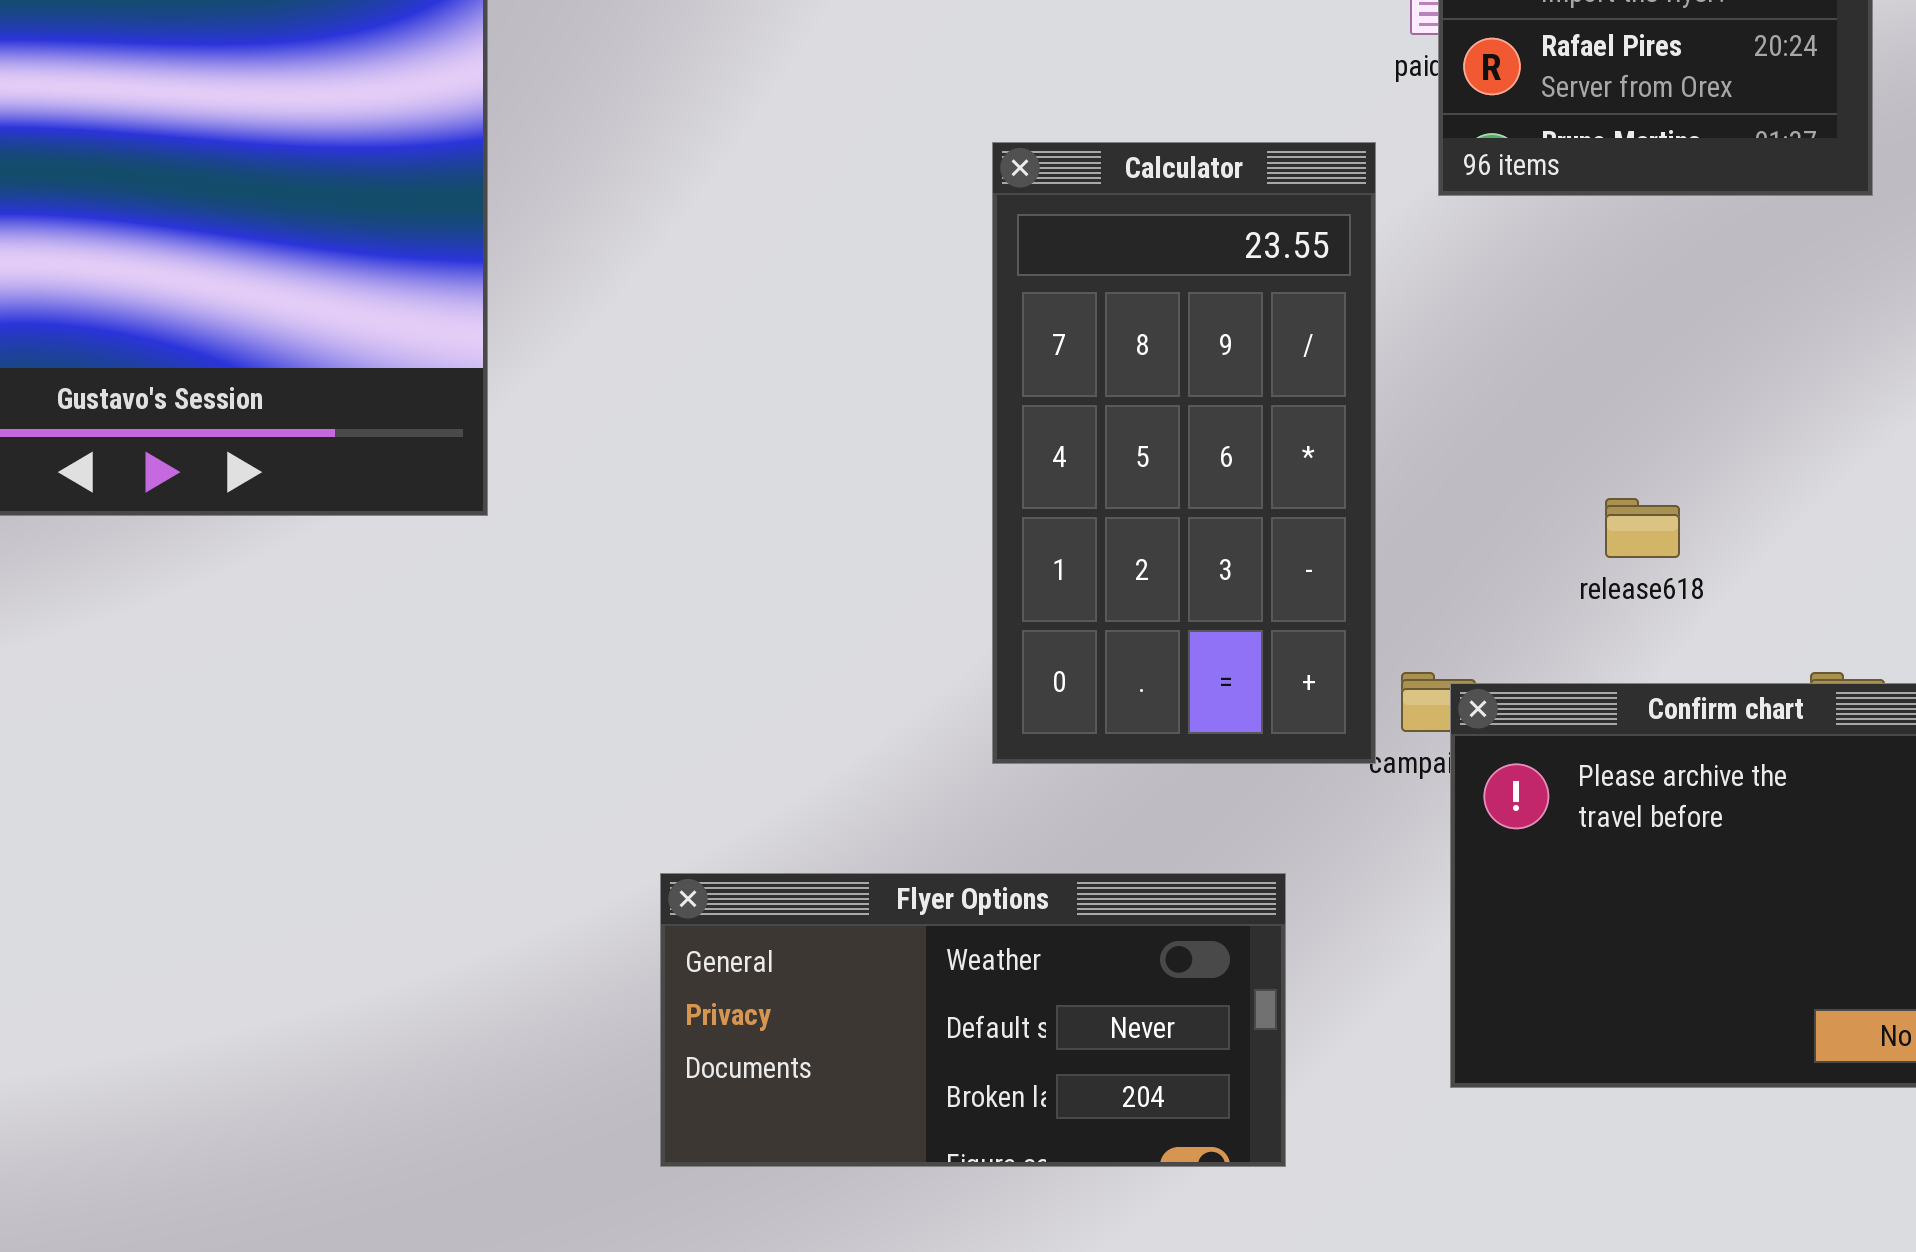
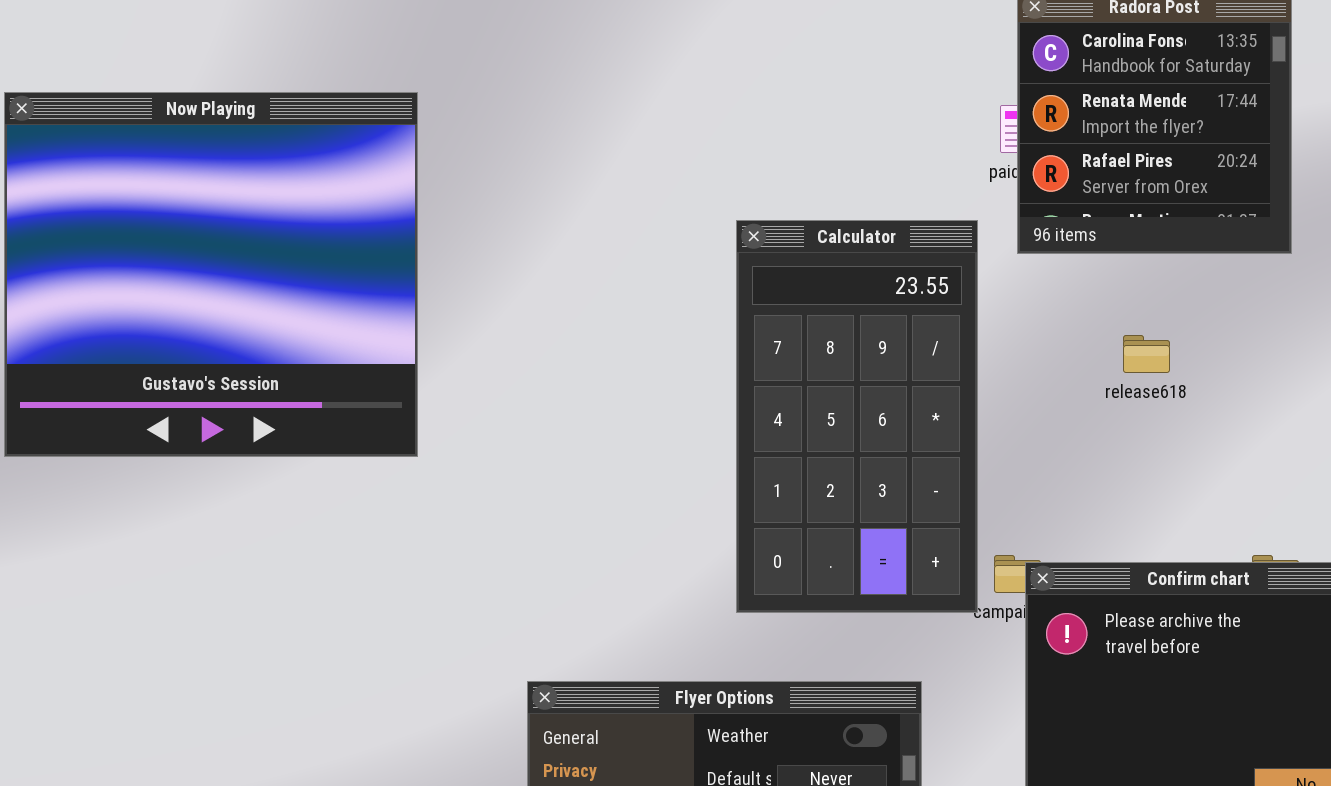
release618: [1605,498,1680,558] -> [1123,335,1170,373], moved

